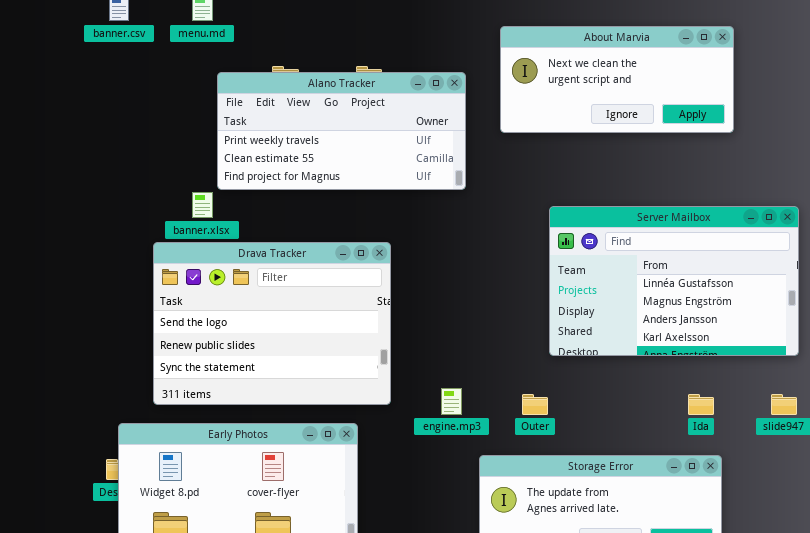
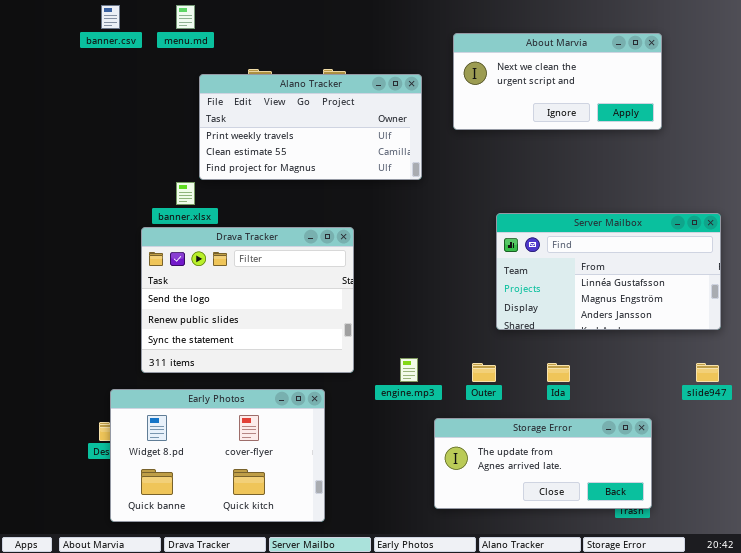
Server Mailbox: [549,206,799,356] -> [496,213,721,330], resized
Ida: [688,394,714,415] -> [547,363,570,382], moved

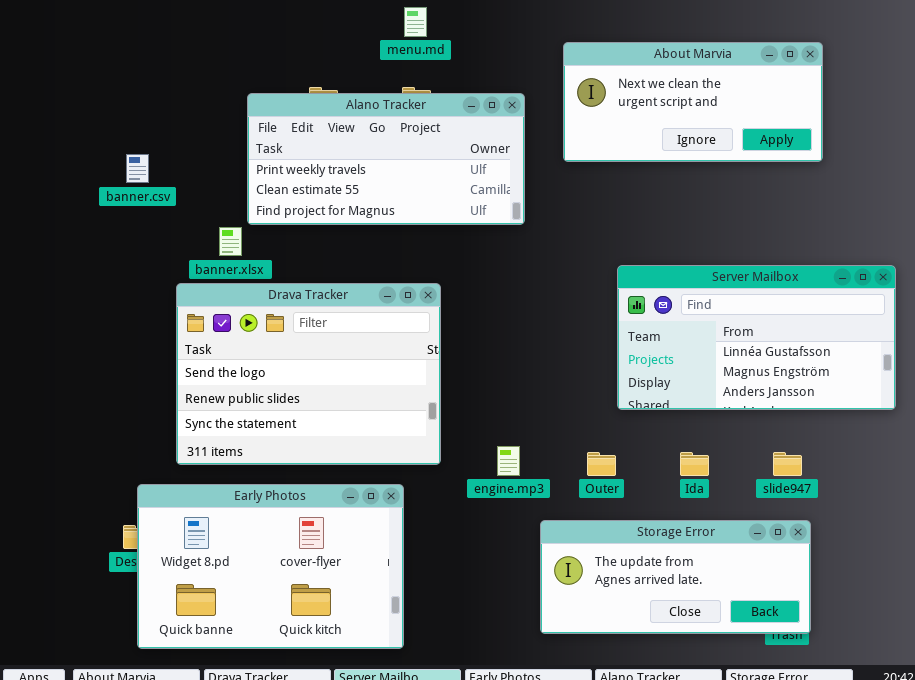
banner.csv: [101,5,120,29] -> [126,154,149,183], moved
menu.md: [176,5,195,29] -> [404,7,427,37], moved
slide947: [696,363,719,382] -> [773,452,802,476], moved

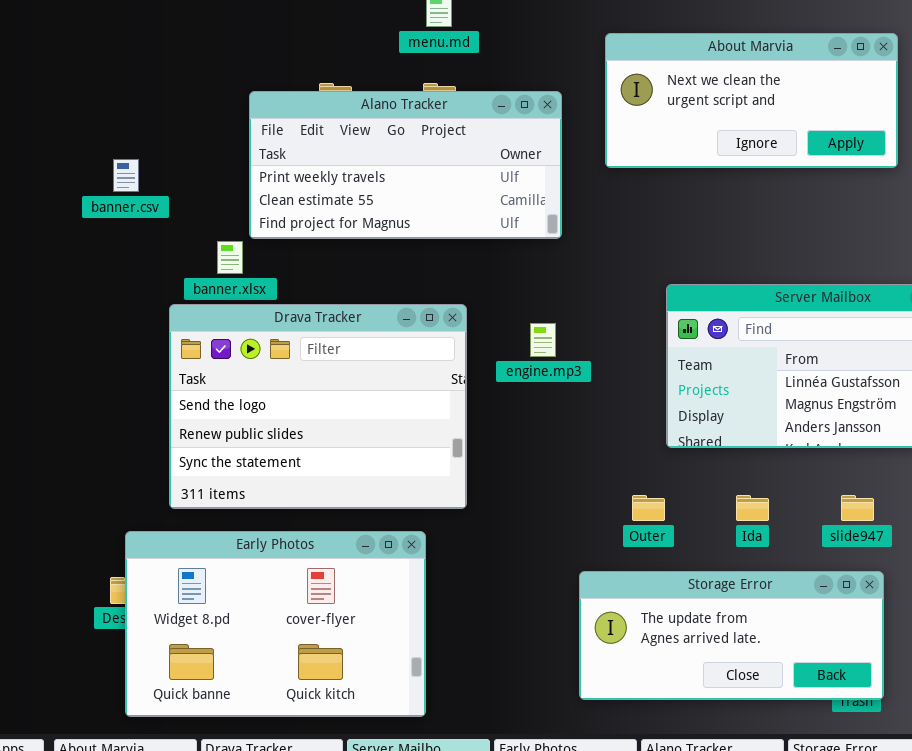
engine.mp3: [497,446,520,476] -> [530,323,556,357], moved

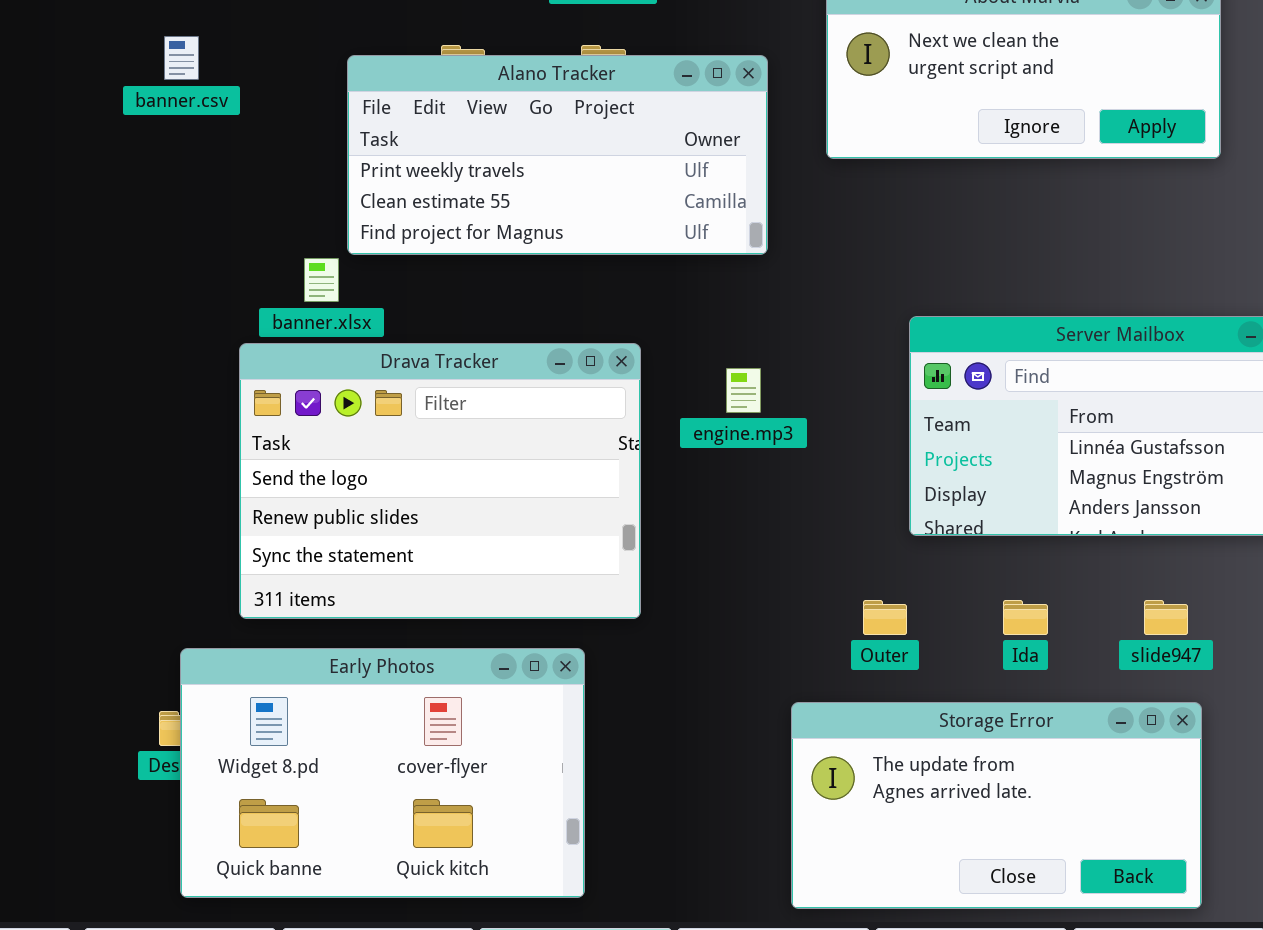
banner.csv: [113,159,139,192] -> [164,36,199,80], moved
Storage Error: [579,571,884,700] -> [791,702,1202,909], resized

